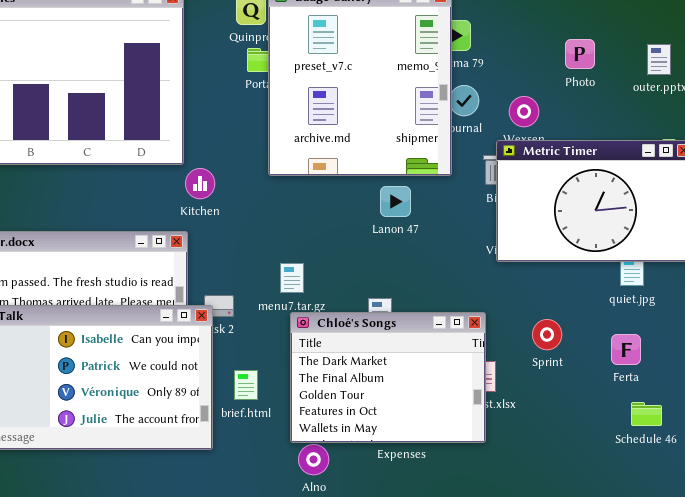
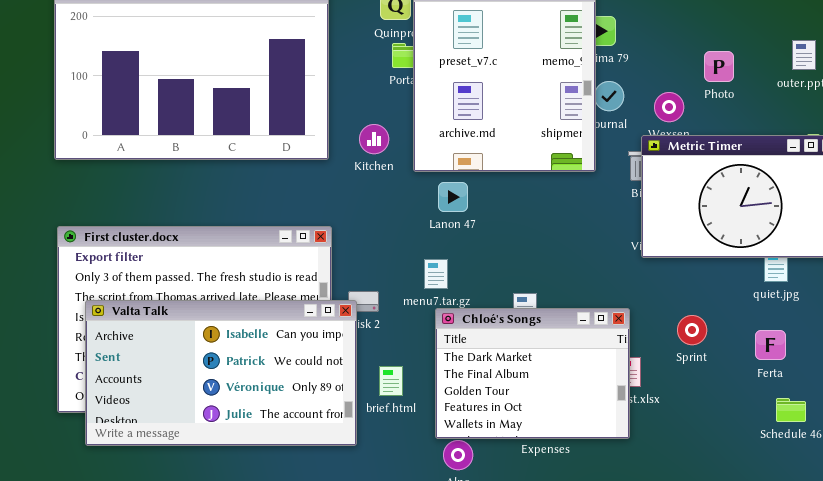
Photo: [565,39,595,69] -> [704,51,734,82], moved
Kitchen: [185,168,215,199] -> [359,124,389,154], moved
Lanon 47: [380,186,411,217] -> [438,182,468,212], moved

